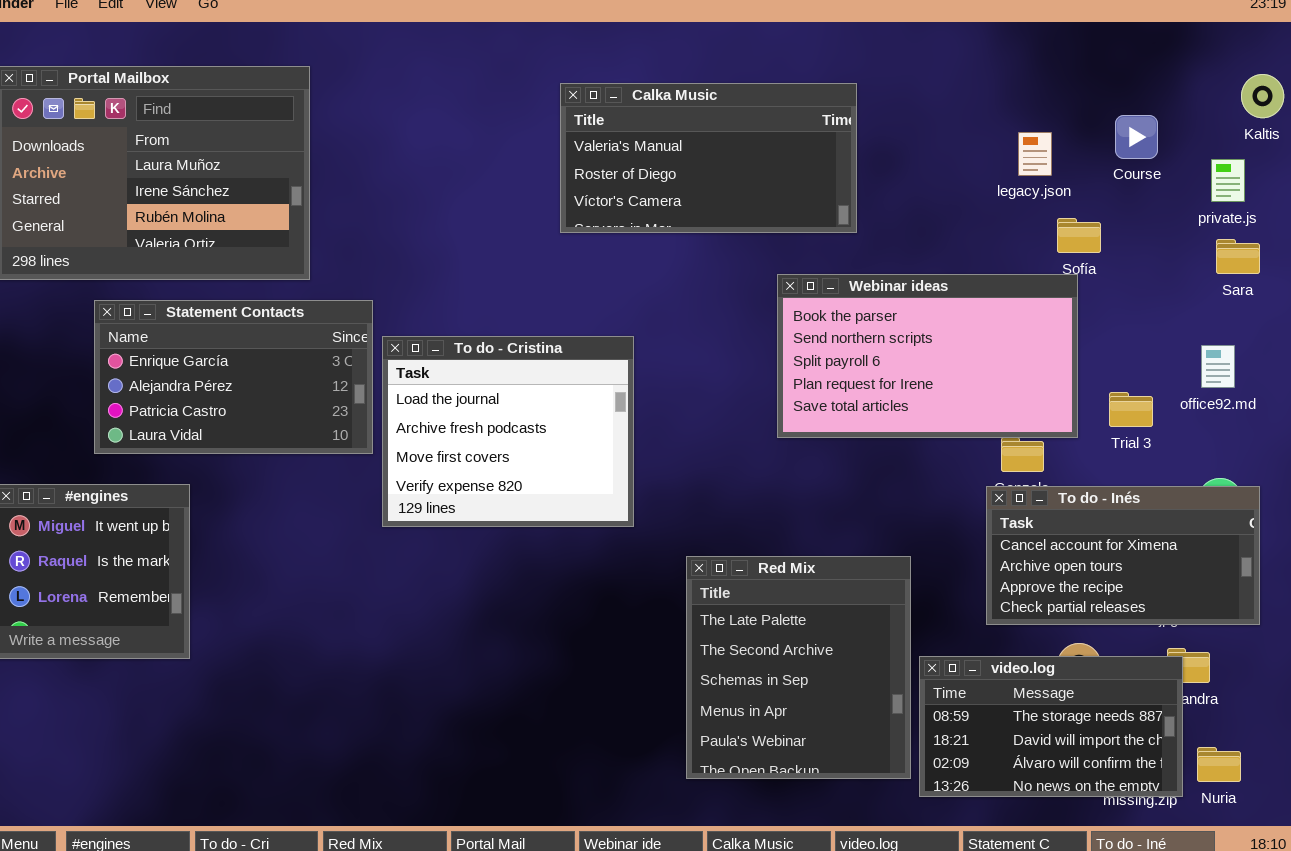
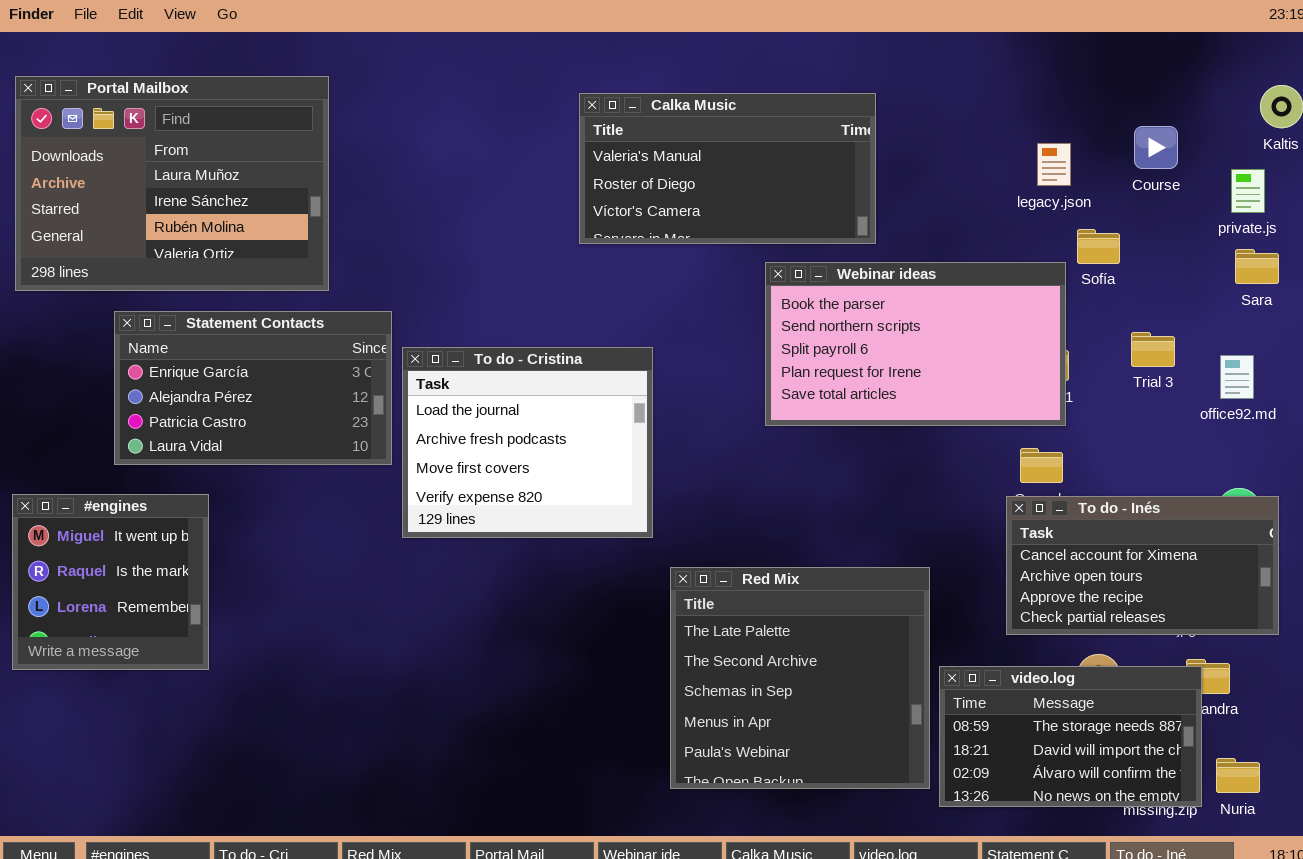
Webinar ideas: [777,274,1078,438] -> [765,262,1066,426], moved
Trial 3: [1109,392,1153,427] -> [1131,332,1175,367], moved
Red Mix: [686,556,911,779] -> [670,567,930,789], resized

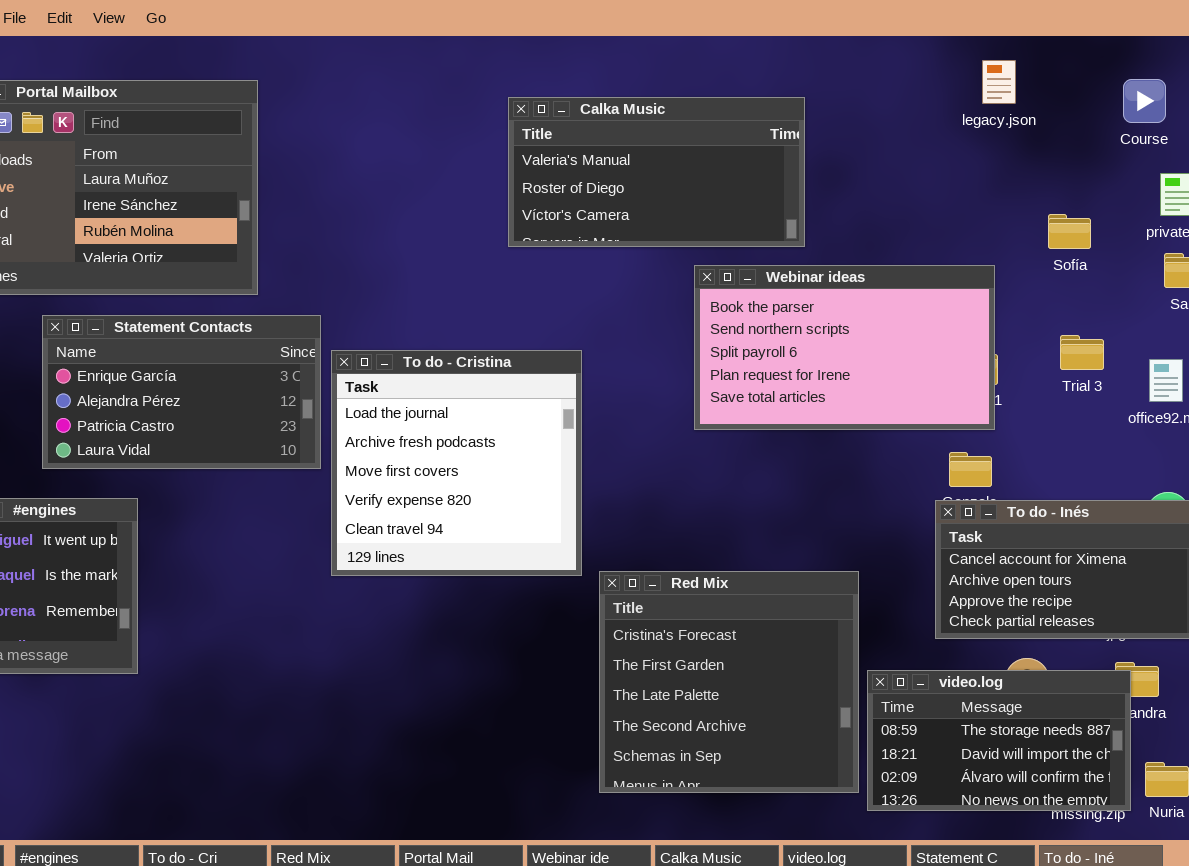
Course: [1134,126,1178,169] -> [1123,79,1166,123], moved
legacy.json: [1037,143,1071,186] -> [982,60,1016,104], moved
Sofía: [1077,229,1120,264] -> [1048,214,1091,249], moved
To do - Cristina: [402,347,653,538] -> [331,350,582,576], resized
Red Mix: [670,567,930,789] -> [599,571,859,793], scrolled up 2 rows

